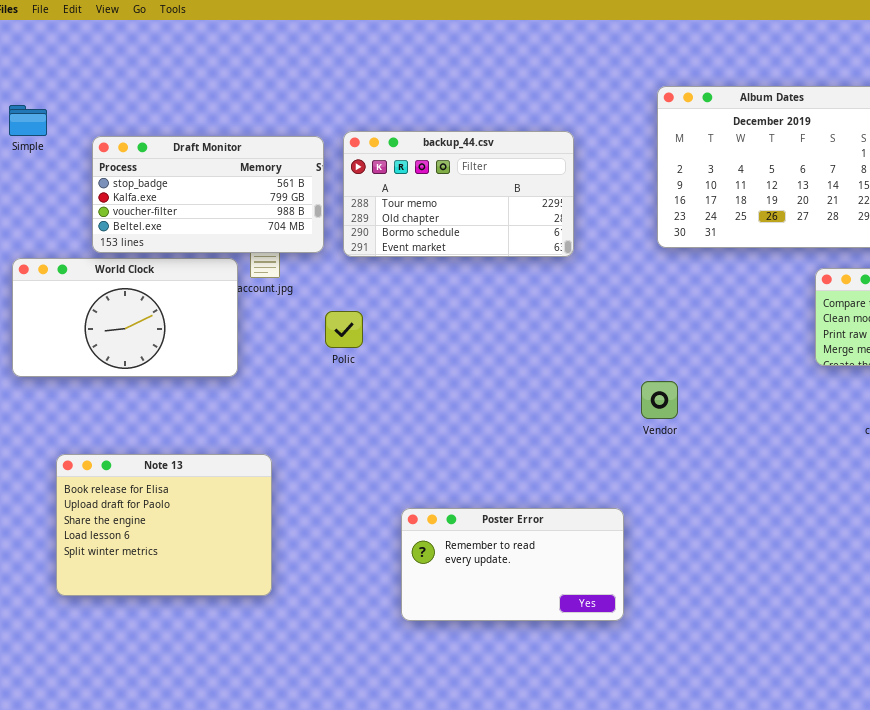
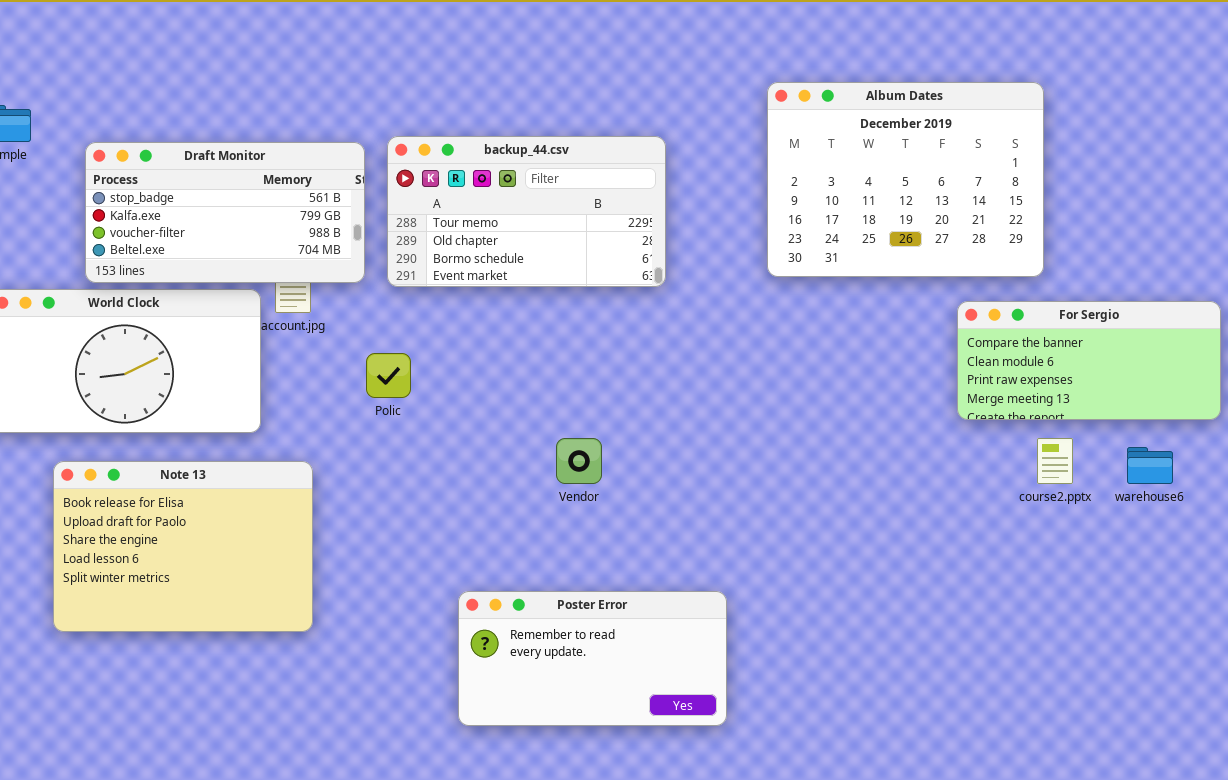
Vendor: [641,381,678,419] -> [556,438,602,484], moved
Note 13: [56,454,272,596] -> [53,461,313,632], moved

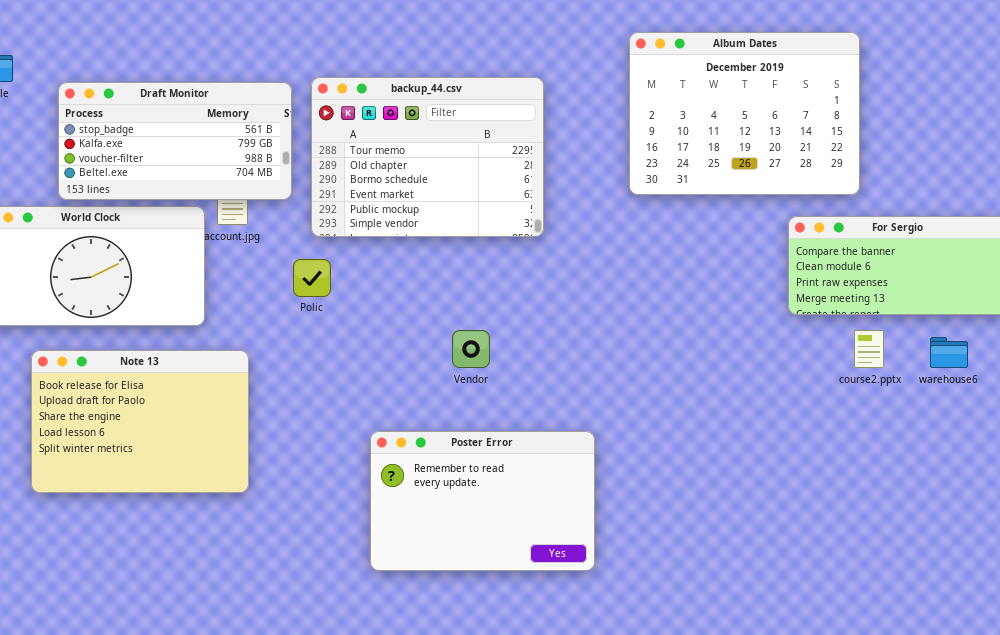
backup_44.csv: [387,136,666,287] -> [311,77,544,237], resized
Poster Error: [458,591,727,726] -> [370,431,595,571], resized

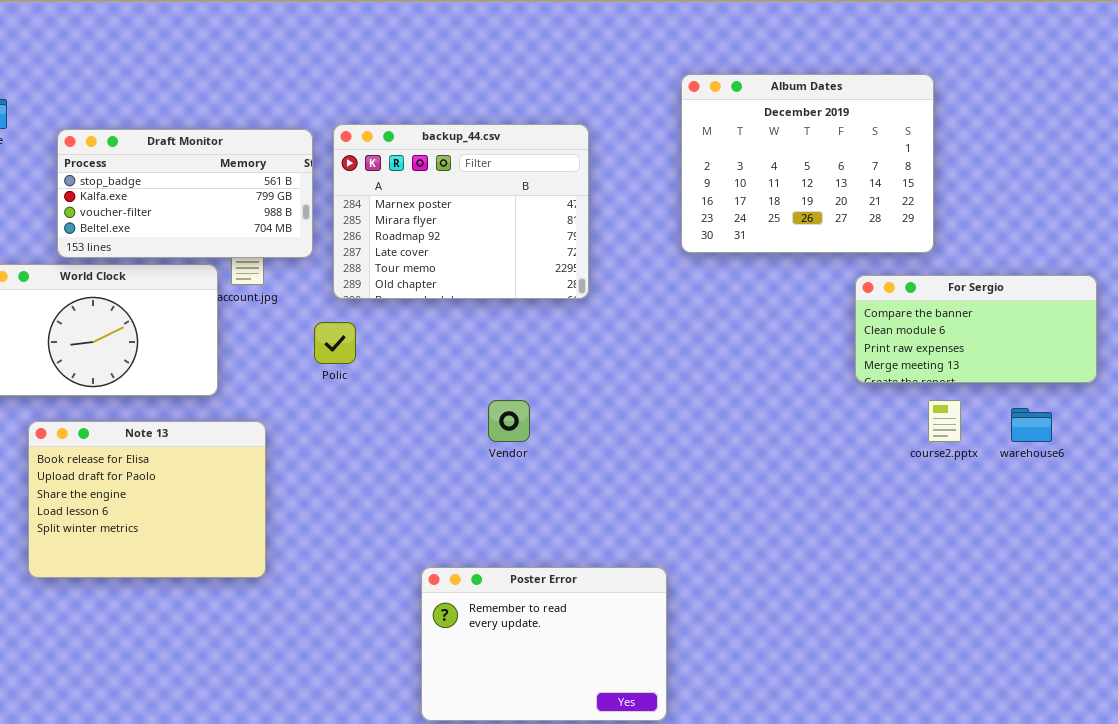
backup_44.csv: [311,77,544,237] -> [333,124,589,299], scrolled up 4 rows
Poster Error: [370,431,595,571] -> [421,567,667,721], moved

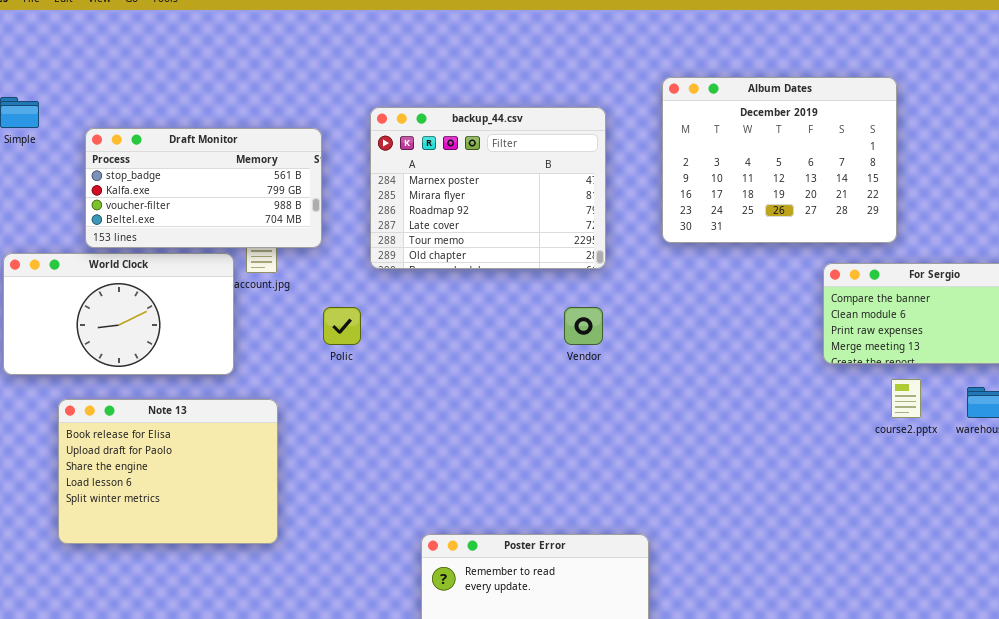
backup_44.csv: [333,124,589,299] -> [370,107,606,269], moved
Vendor: [488,400,530,442] -> [564,307,603,345], moved

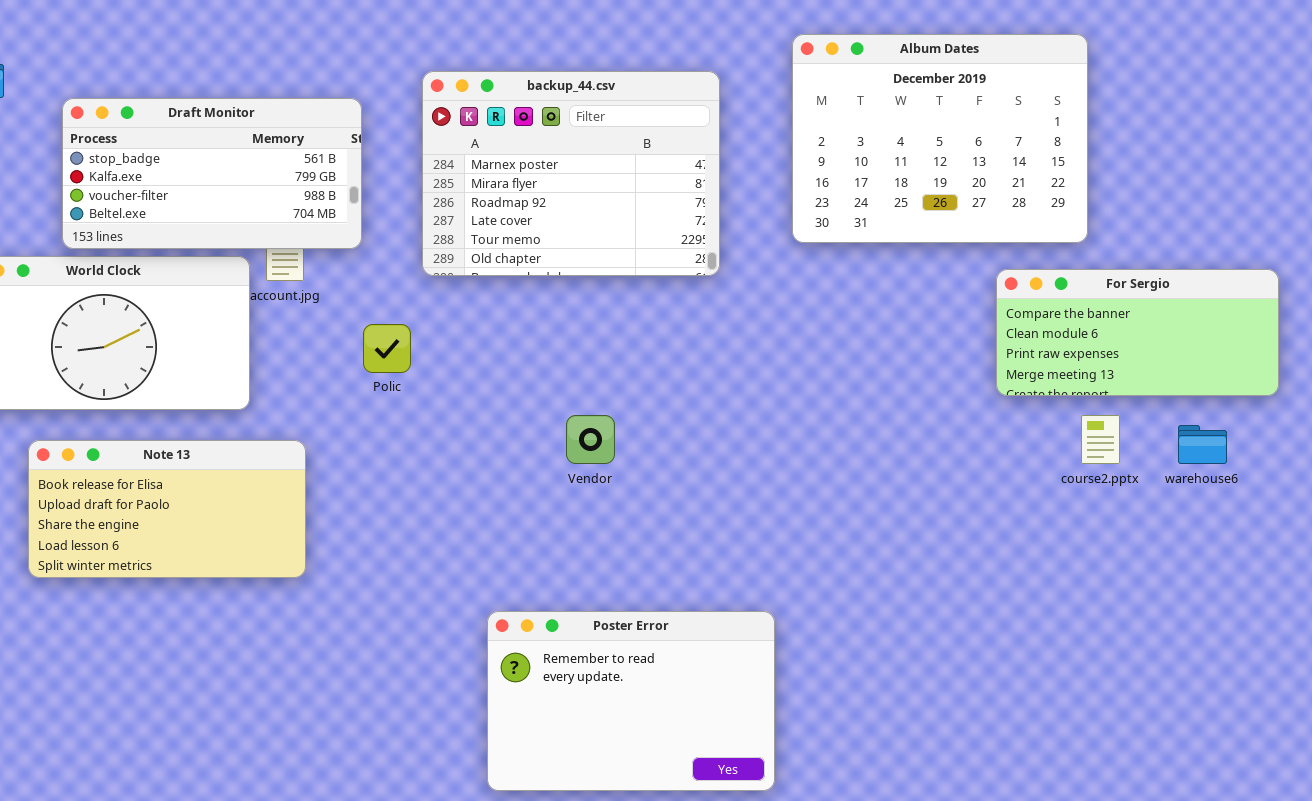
Vendor: [564,307,603,345] -> [566,415,615,464], moved
Note 13: [58,399,278,544] -> [28,440,306,578], resized

